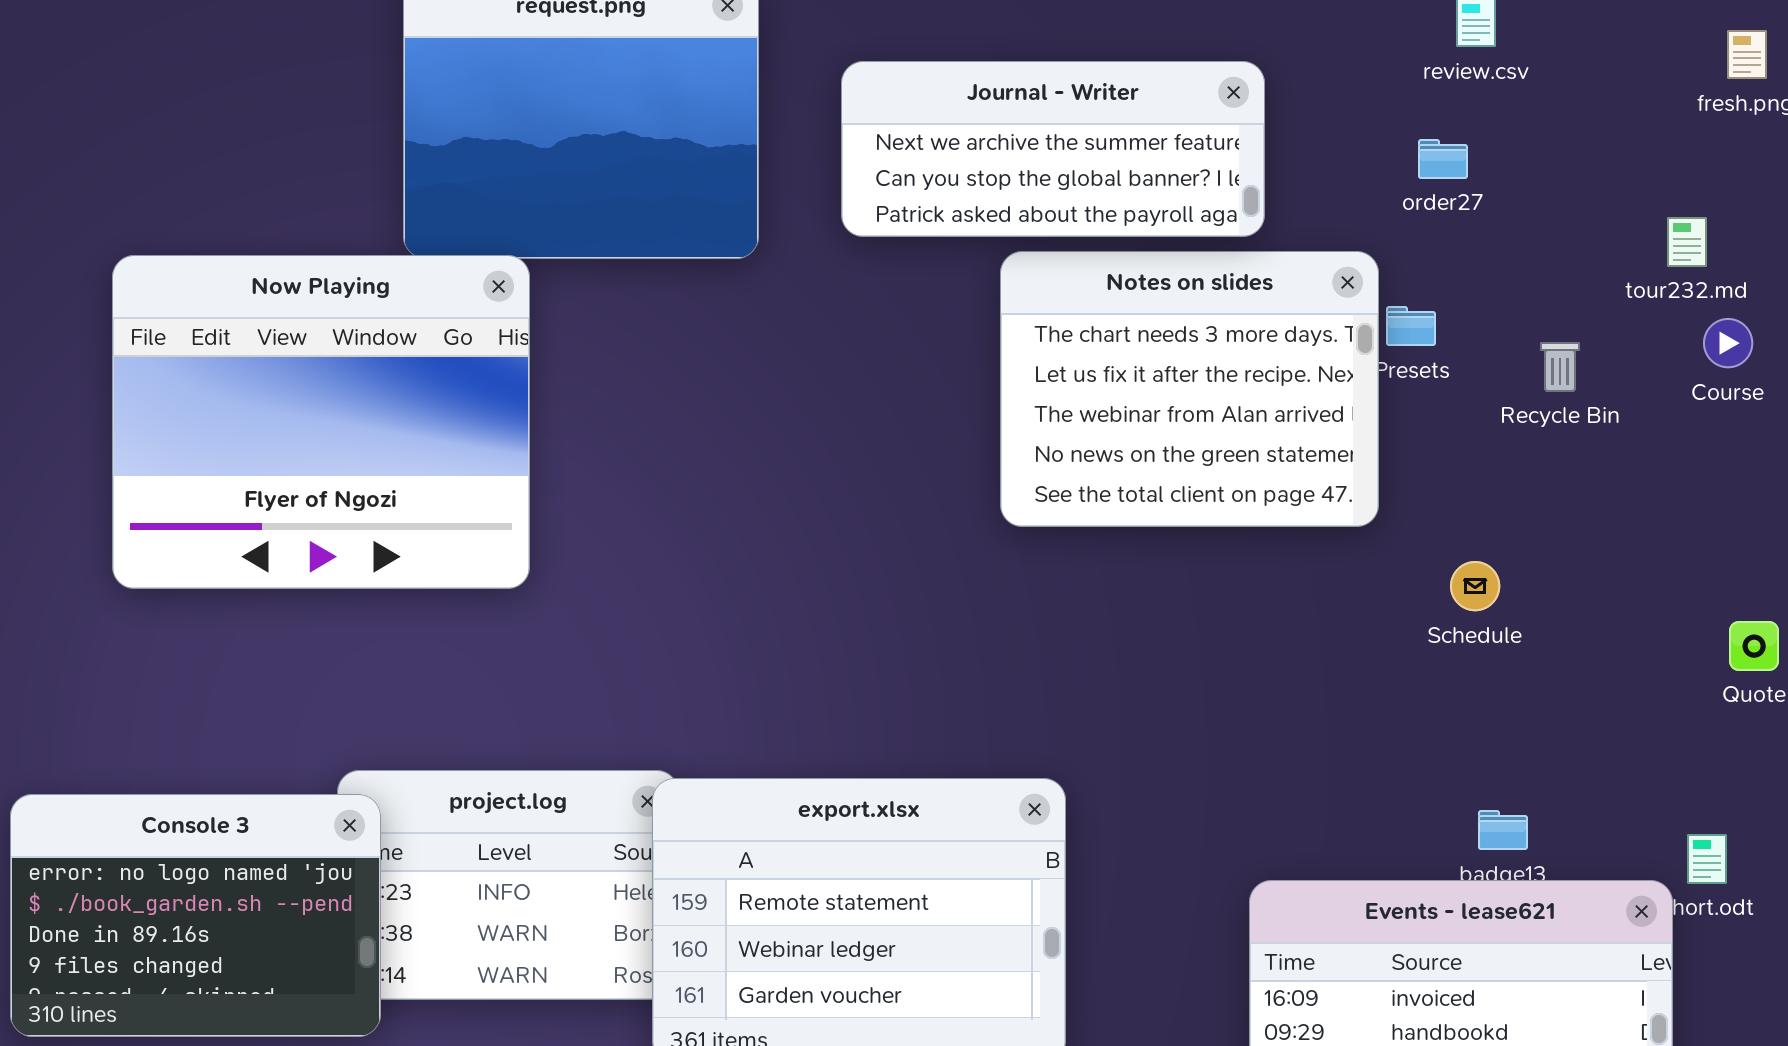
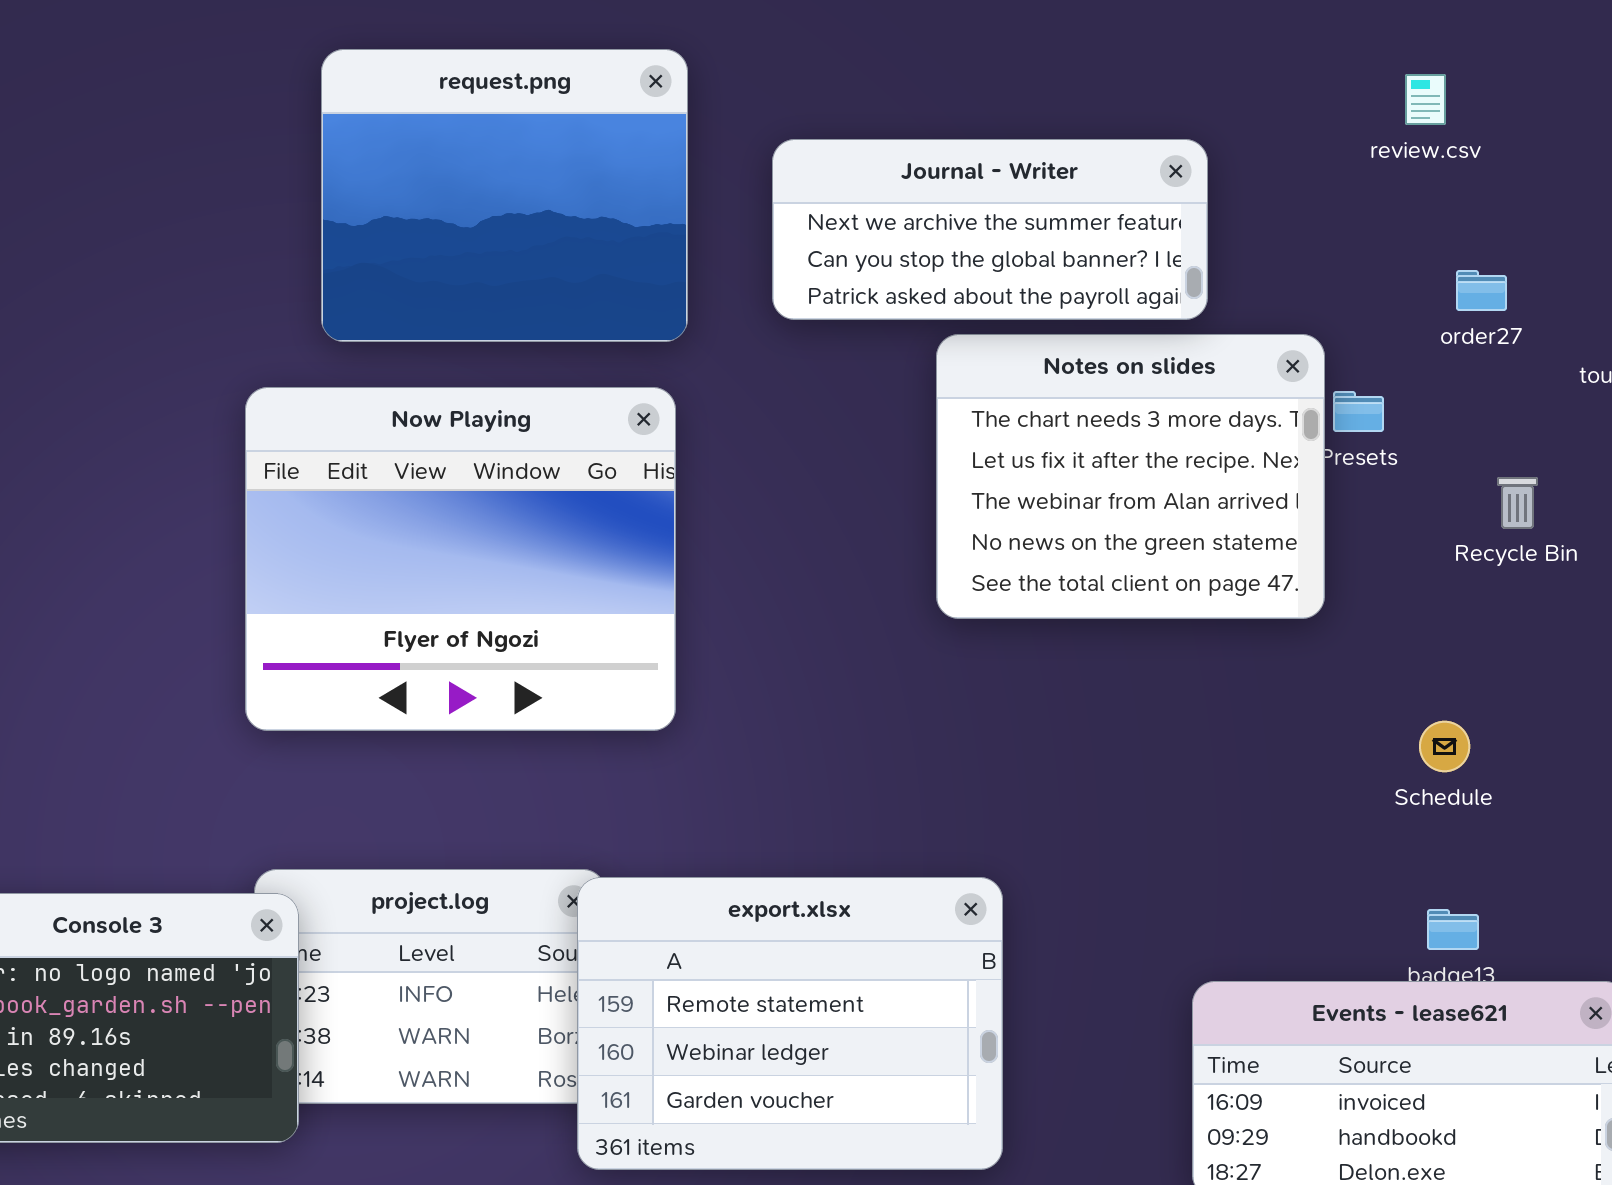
order27: [1418,139,1468,179] -> [1456,270,1507,311], moved
Now Playing: [112,255,530,589] -> [245,387,676,731], moved
Recycle Bin: [1540,342,1580,392] -> [1497,477,1538,529], moved
Schedule: [1450,561,1500,611] -> [1419,721,1470,772], moved

